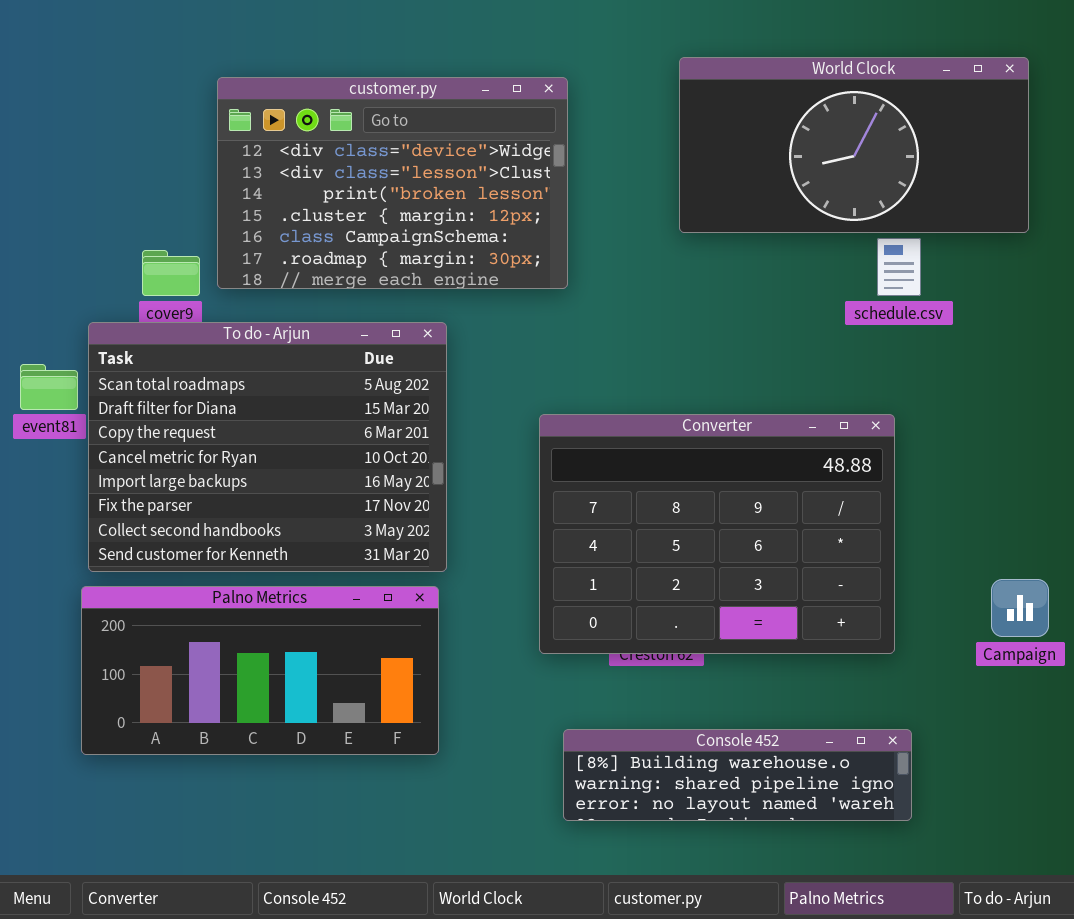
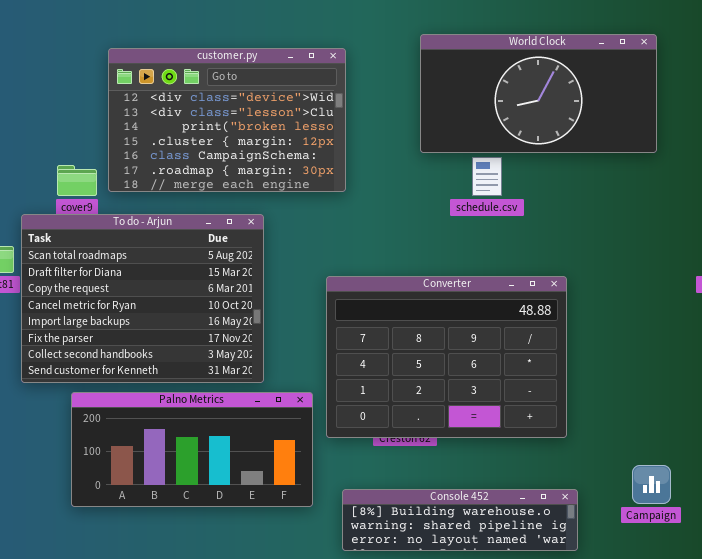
schedule.csv: [877,238,921,296] -> [472,157,502,196], moved
Campaign: [991,579,1049,637] -> [632,465,671,504], moved
Palno Metrics: [81,586,439,755] -> [71,392,313,507], moved

